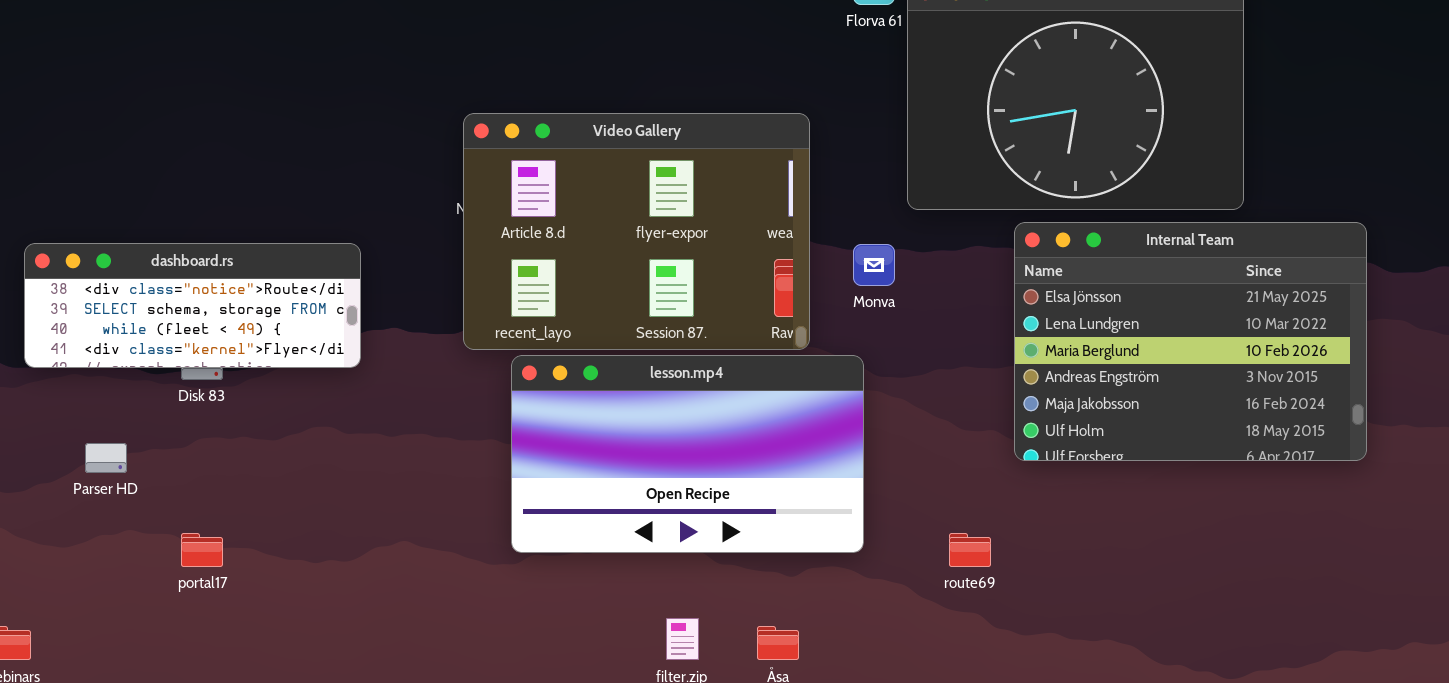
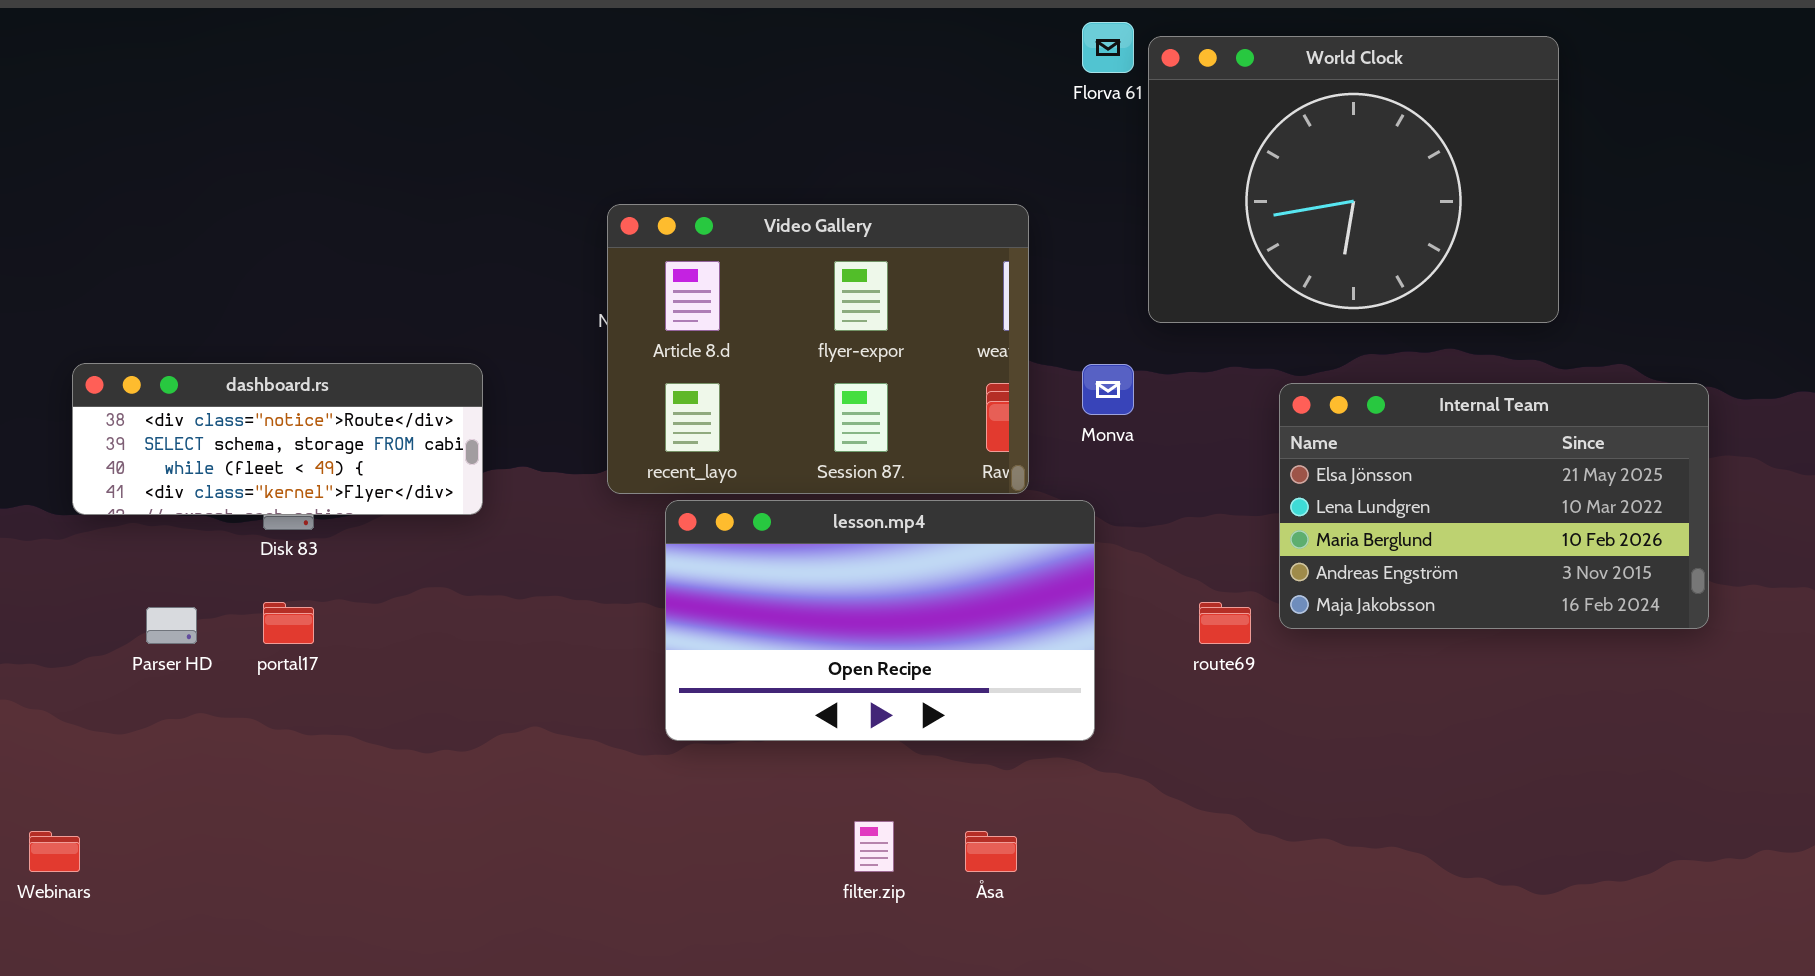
Internal Team: [1014,222,1367,461] -> [1279,383,1709,629], resized
portal17: [181,533,223,567] -> [263,602,314,644], moved
route69: [949,533,991,567] -> [1199,602,1251,644], moved

